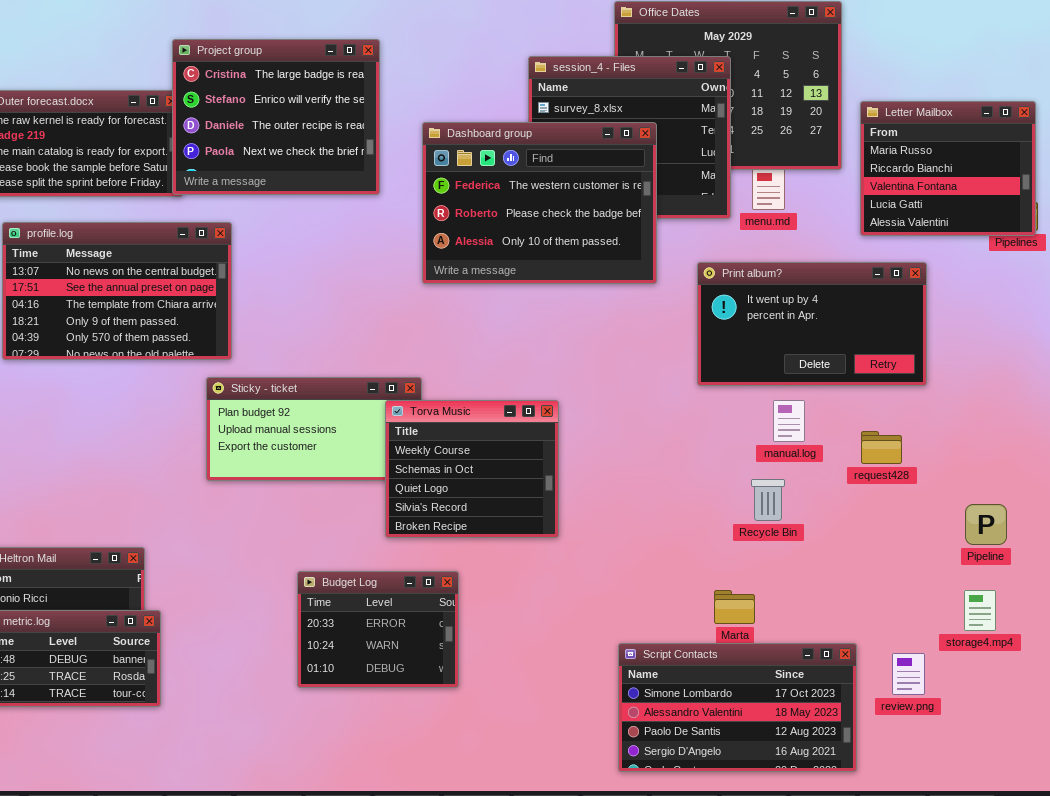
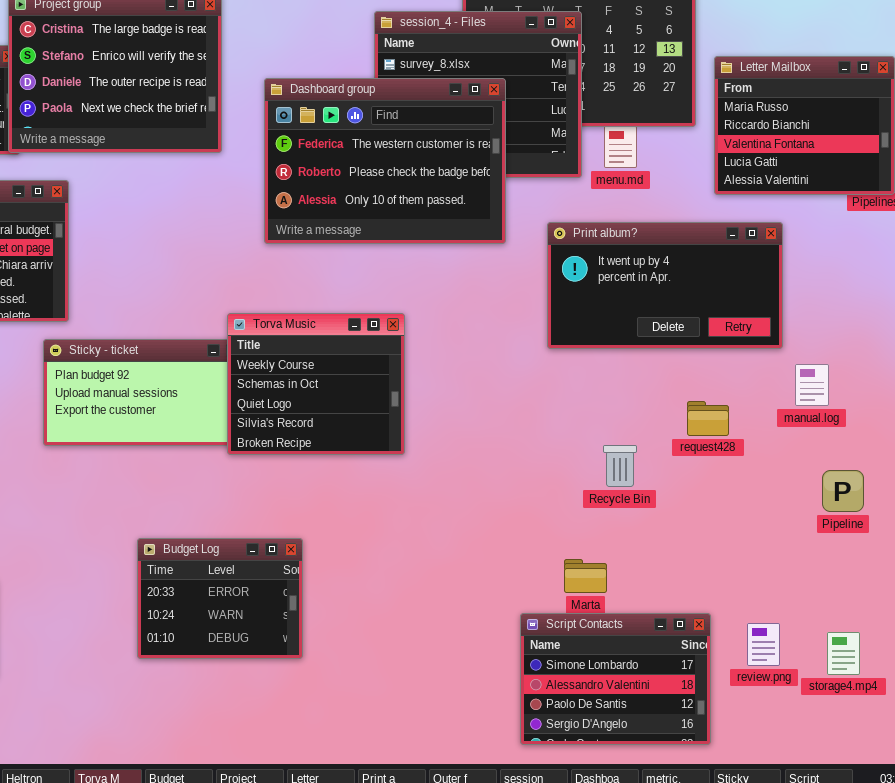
Torva Music: [385,400,559,538] -> [227,313,405,455], moved
manual.log: [773,400,805,442] -> [795,364,829,406], moved
request428: [861,431,902,464] -> [687,401,729,436], moved
storage4.mp4: [964,590,996,631] -> [827,632,860,675], moved
Script Contacts: [618,643,857,772] -> [520,613,711,745], resized

